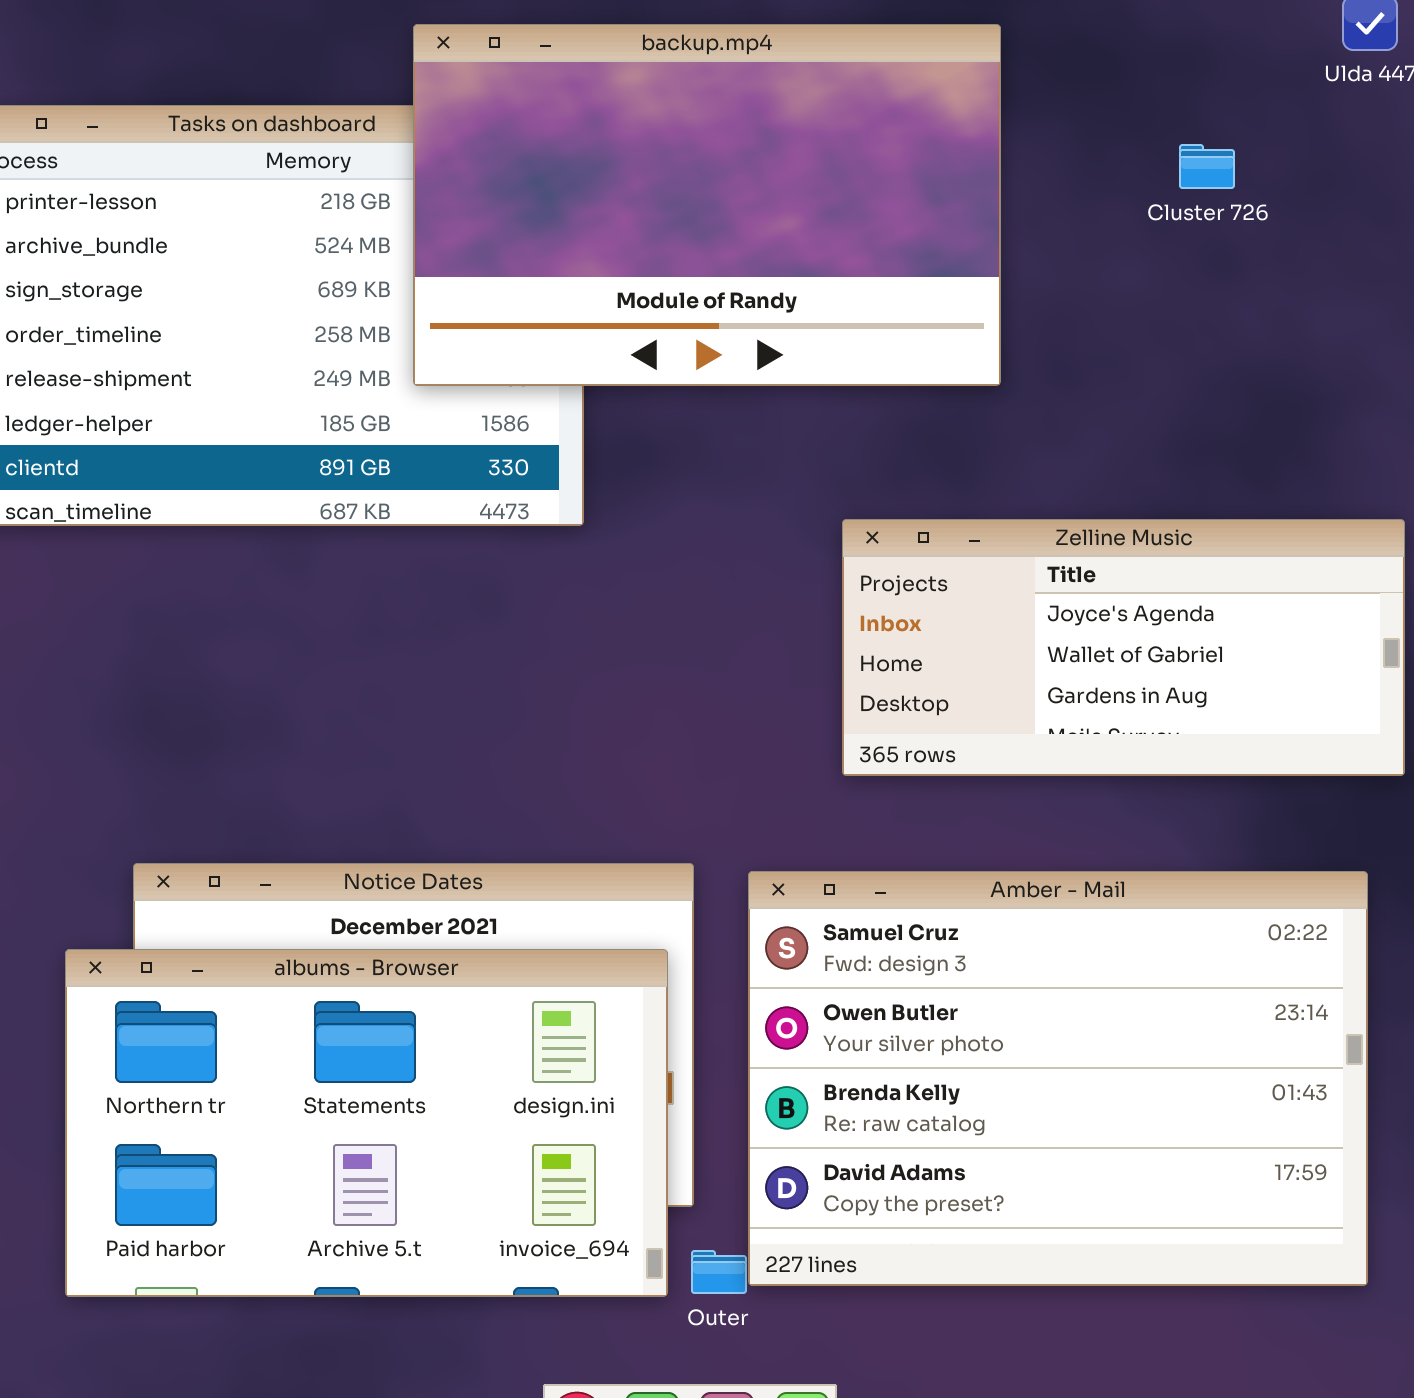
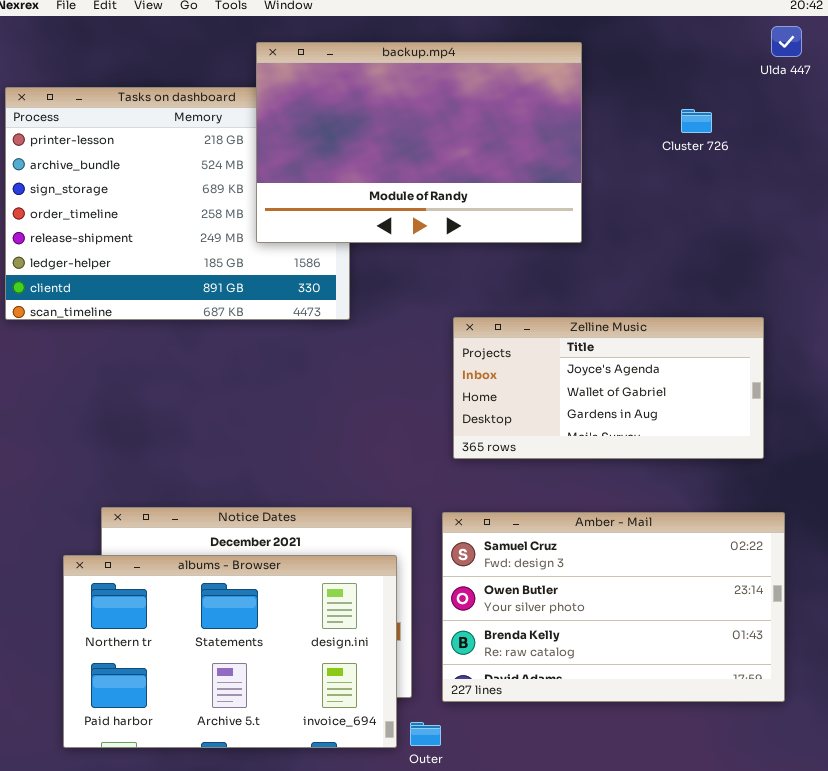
Zelline Music: [842,519,1405,776] -> [453,317,764,459], moved
Amber - Mail: [748,871,1368,1286] -> [442,512,785,702], resized

